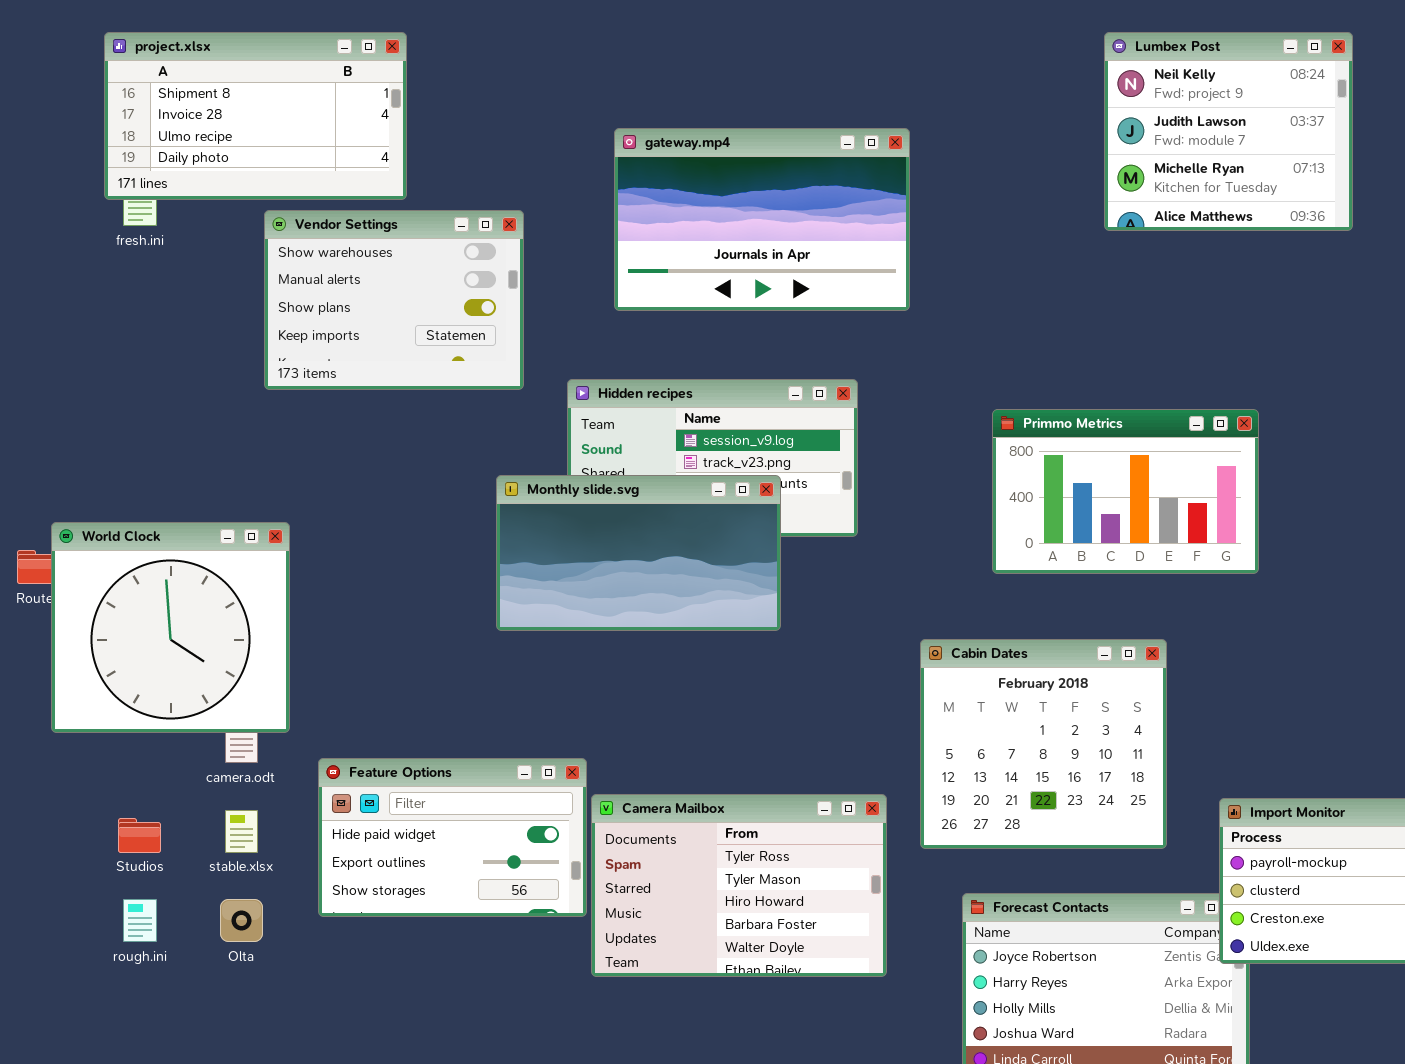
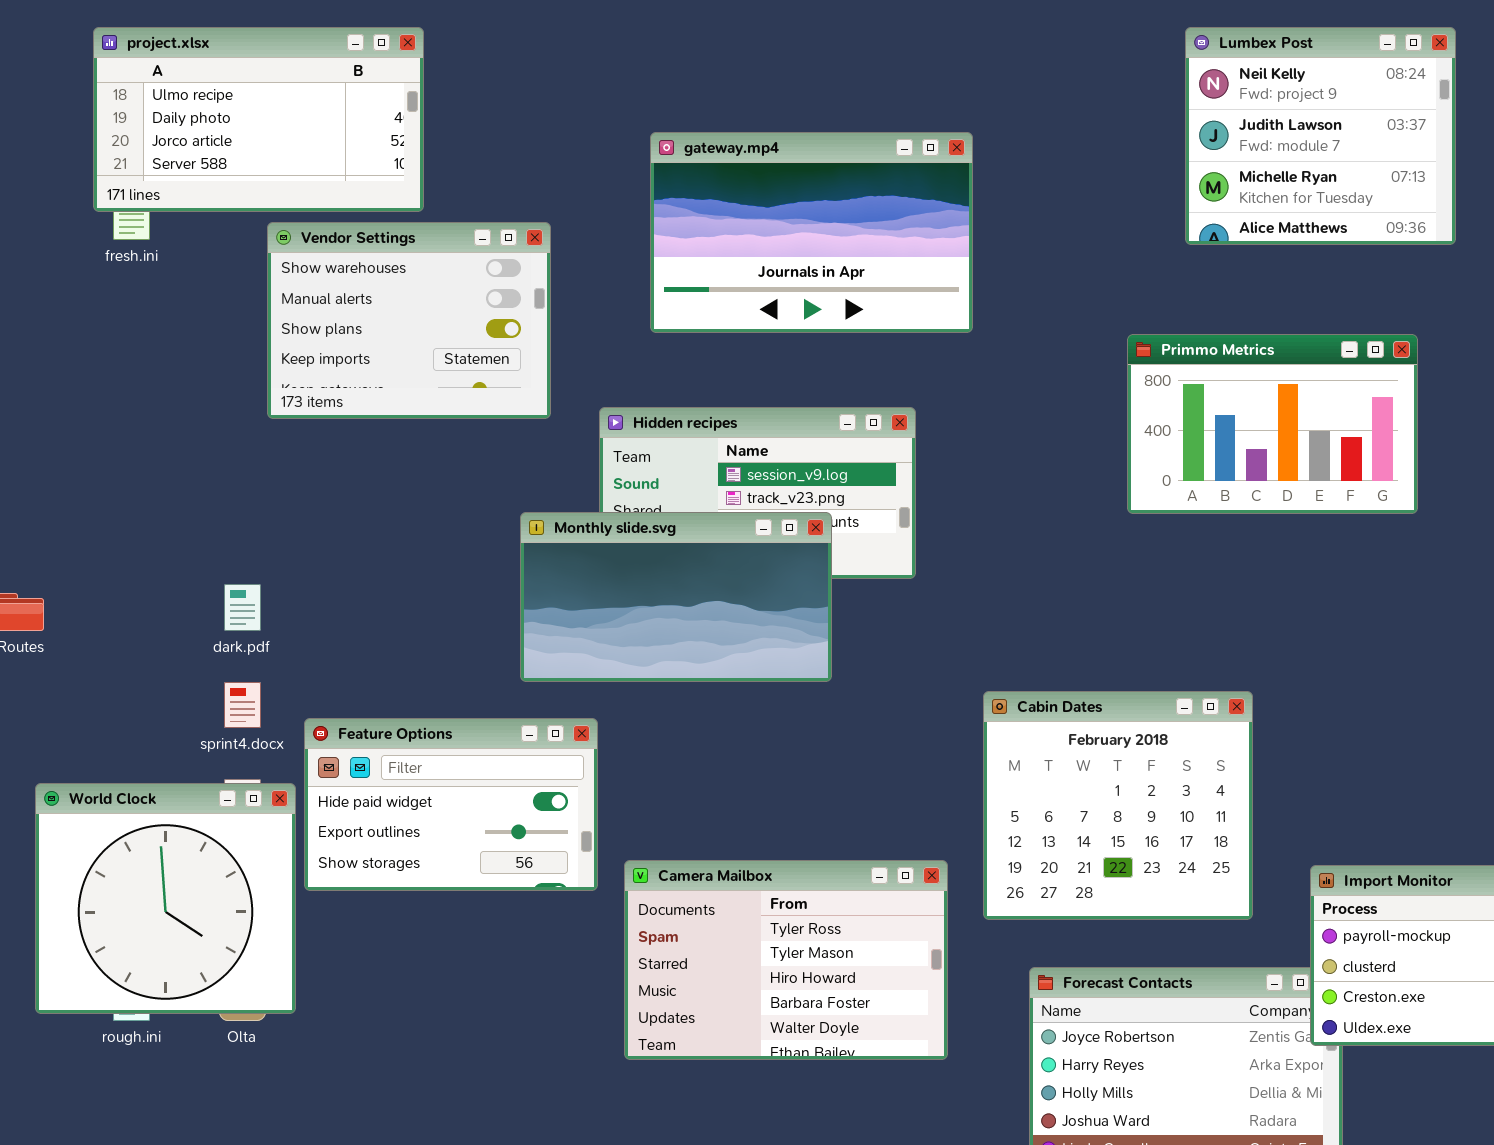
project.xlsx: [104,32,407,200] -> [93,27,424,212], scrolled down 2 rows
Primmo Metrics: [992,409,1259,574] -> [1127,334,1418,514], moved
World Clock: [51,522,290,733] -> [35,783,296,1014], moved
Feature Options: [318,758,587,917] -> [304,718,598,891], moved

